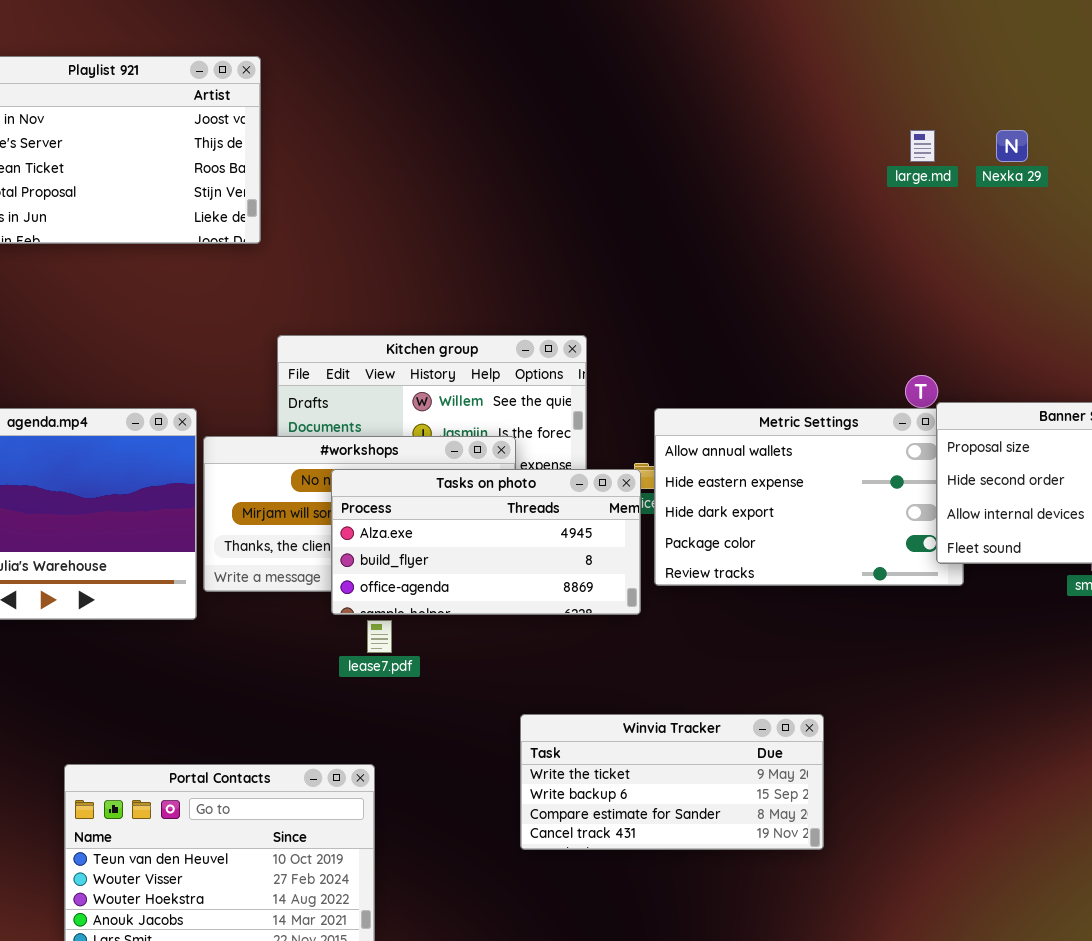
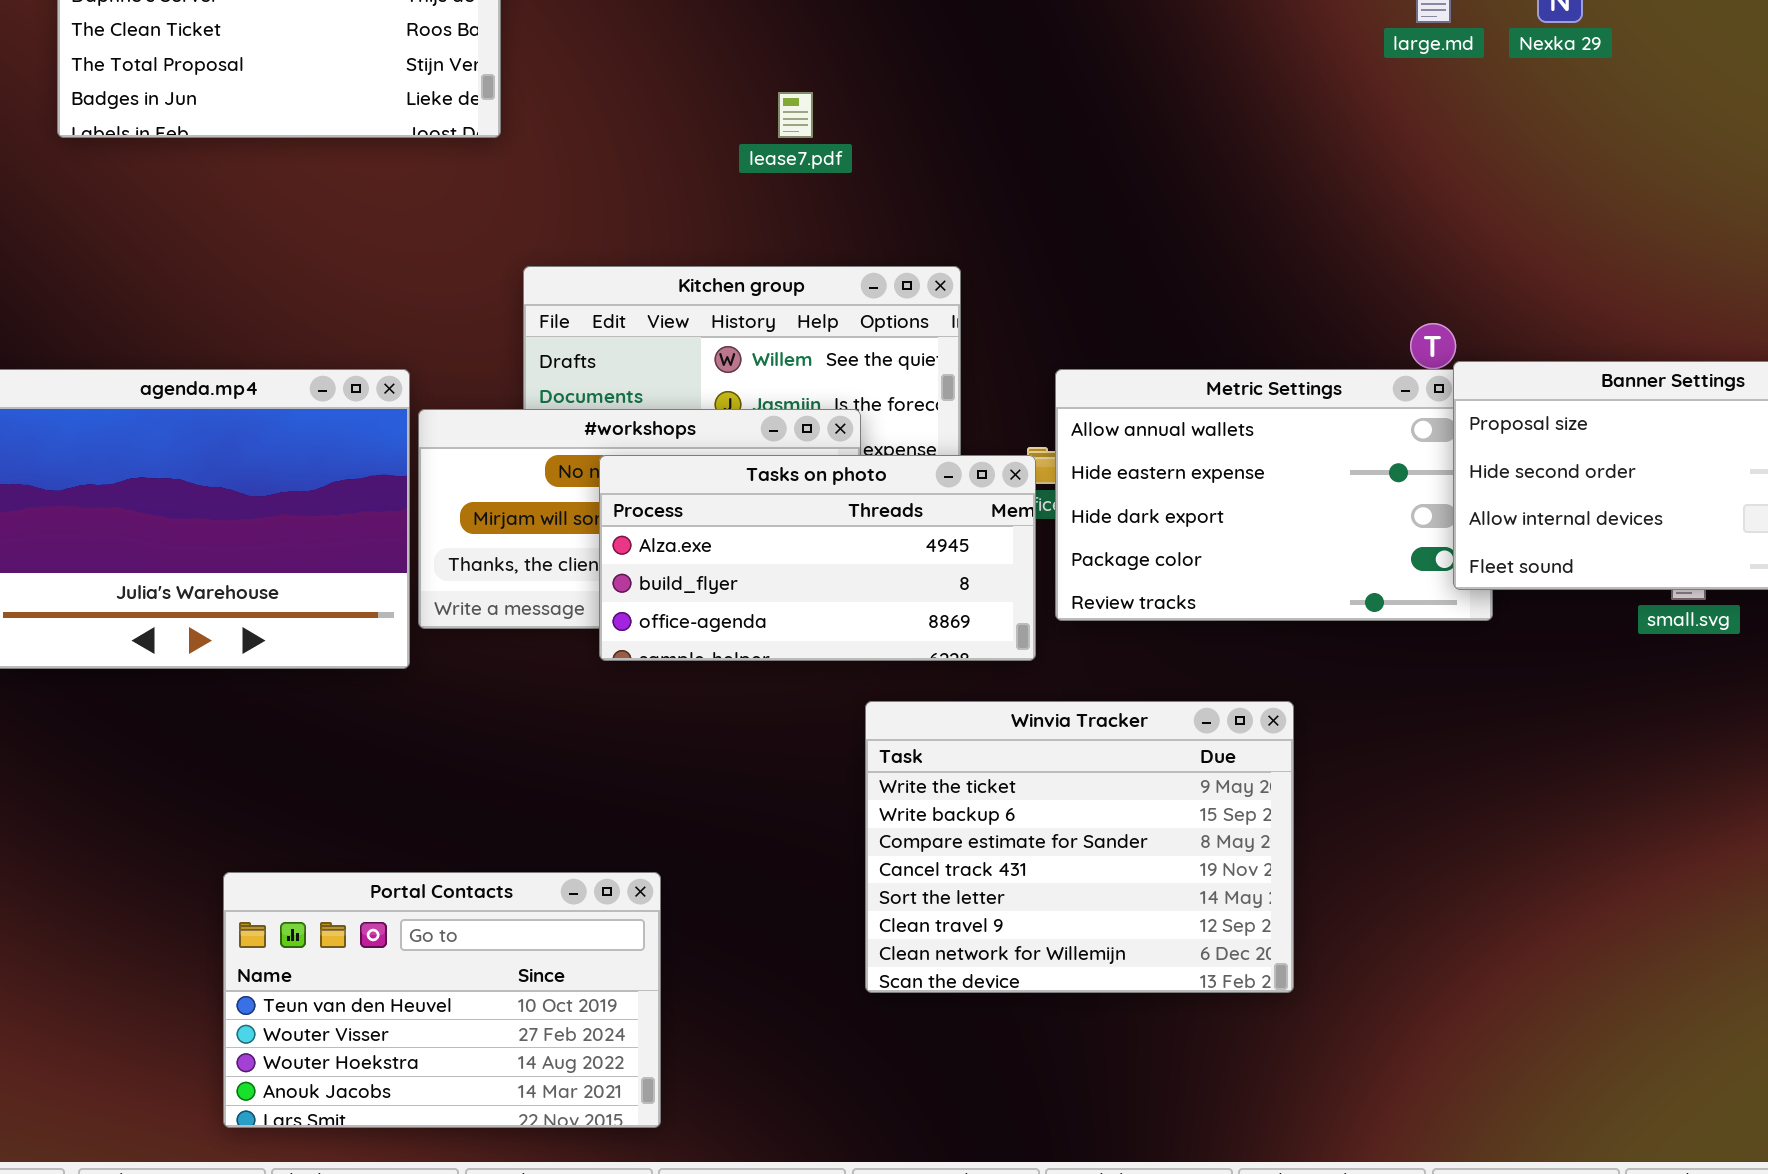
lease7.pdf: [367,620,392,653] -> [778,92,813,138], moved
Winvia Tracker: [520,714,824,850] -> [865,701,1294,993], resized

